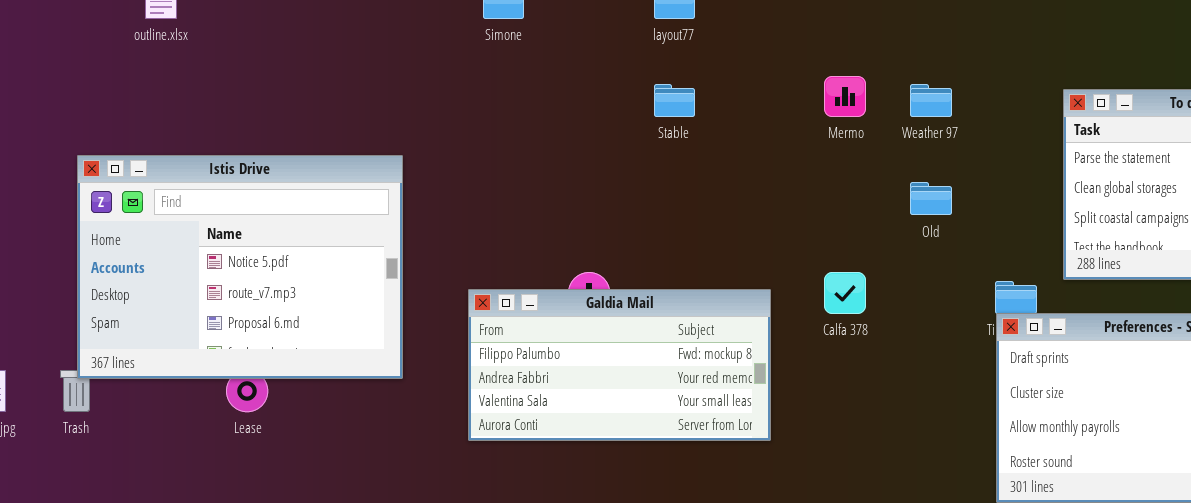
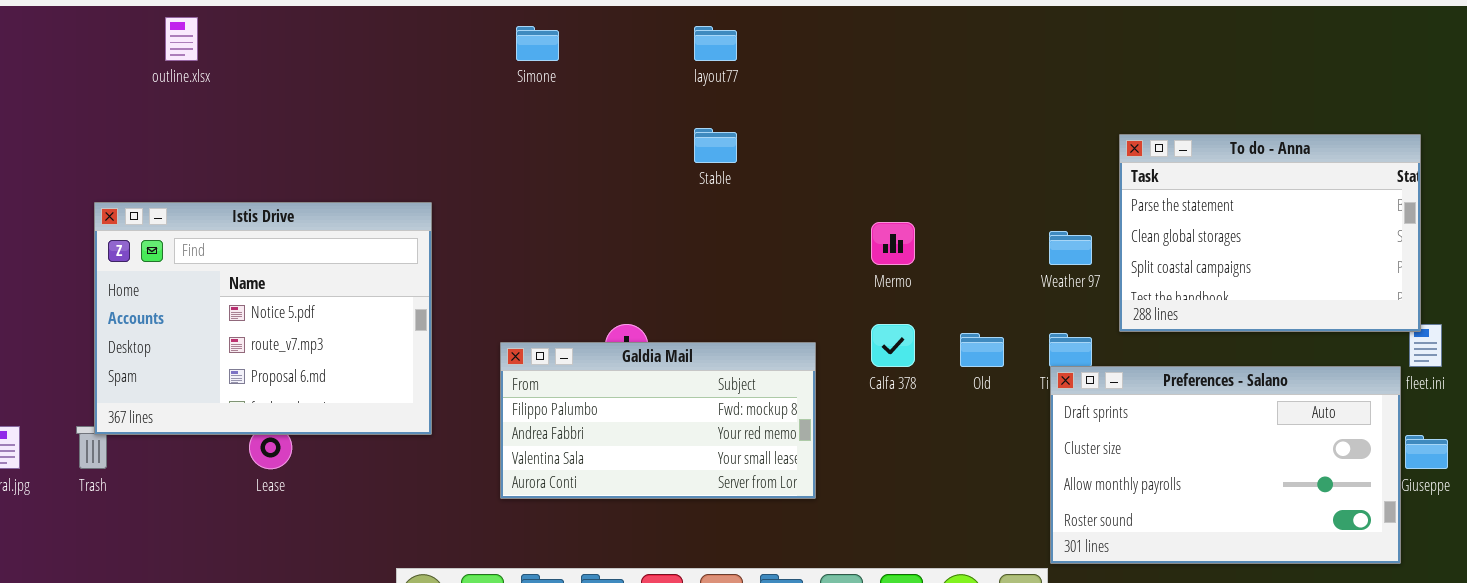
Mermo: [824,76,866,117] -> [871,222,915,265], moved
Weather 97: [910,84,952,117] -> [1049,231,1092,265], moved
Old: [910,182,952,215] -> [960,333,1004,367], moved

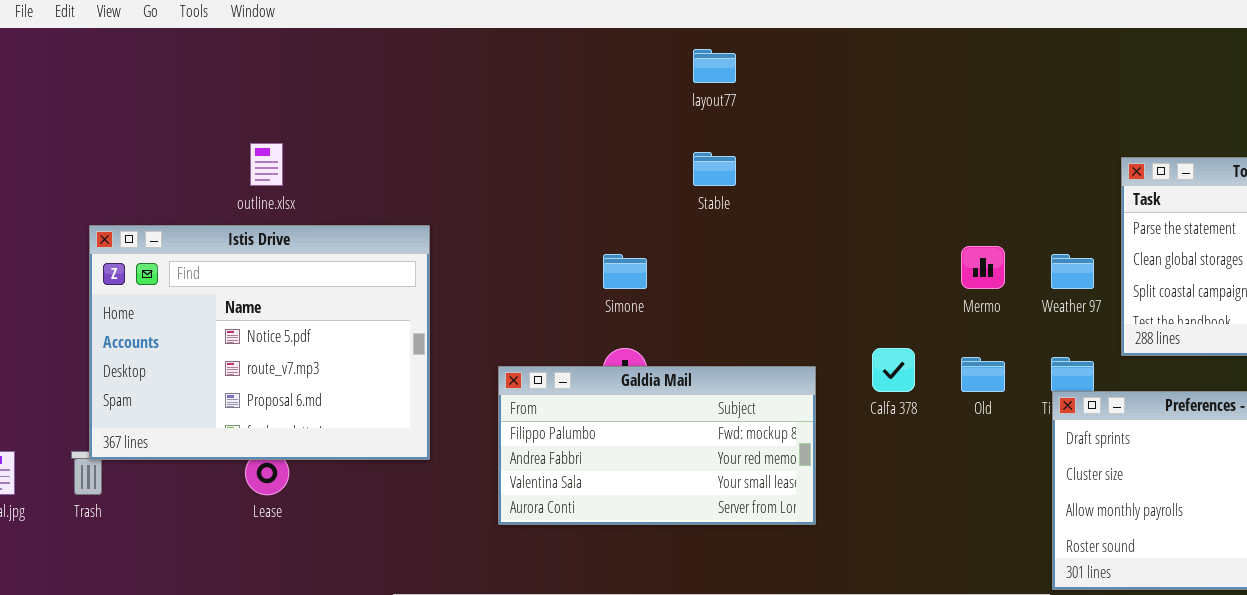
outline.xlsx: [165,17,198,61] -> [250,143,283,186], moved
Simone: [516,26,559,61] -> [603,254,647,289], moved
Mermo: [871,222,915,265] -> [961,246,1005,289], moved

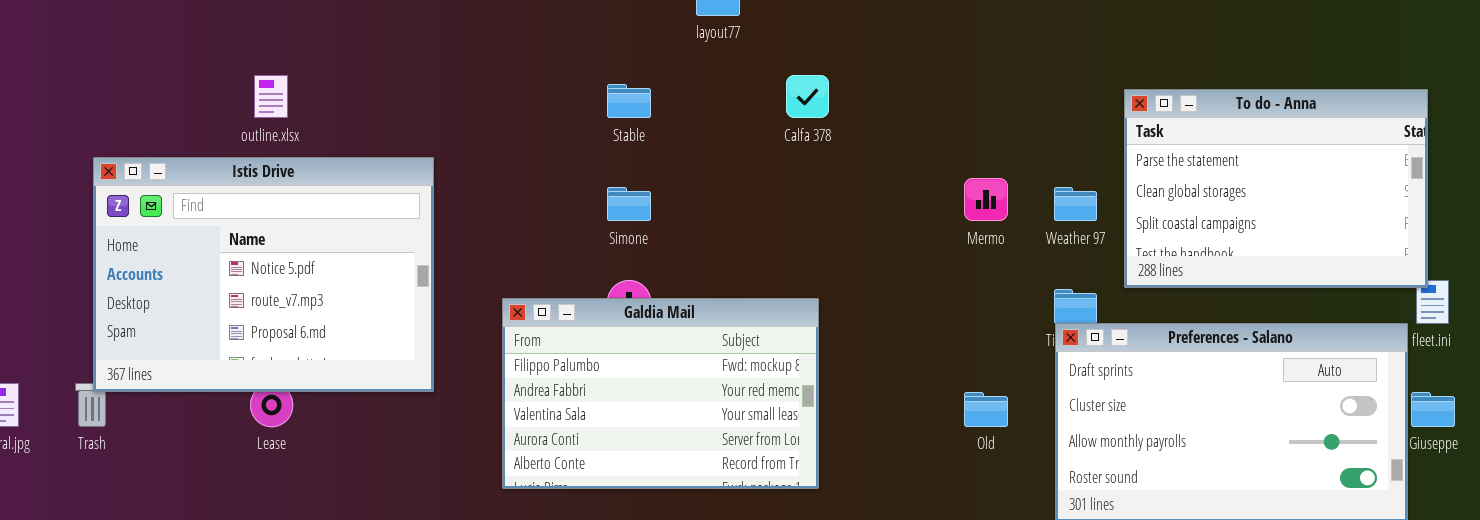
Stable: [693,152,736,186] -> [607,84,651,118], moved
Calfa 378: [872,348,915,392] -> [786,75,829,118], moved
Old: [961,357,1005,392] -> [964,392,1008,427], moved
Galdia Mail: [498,366,816,525] -> [502,298,819,489], resized

